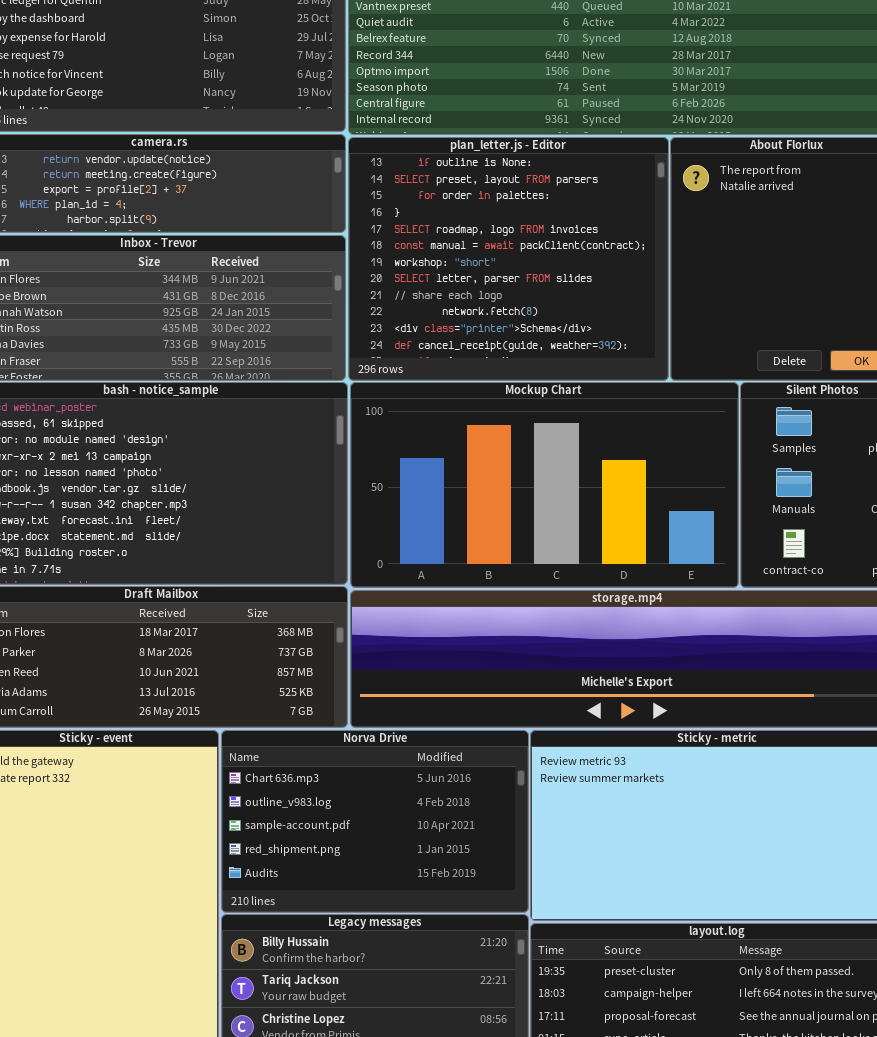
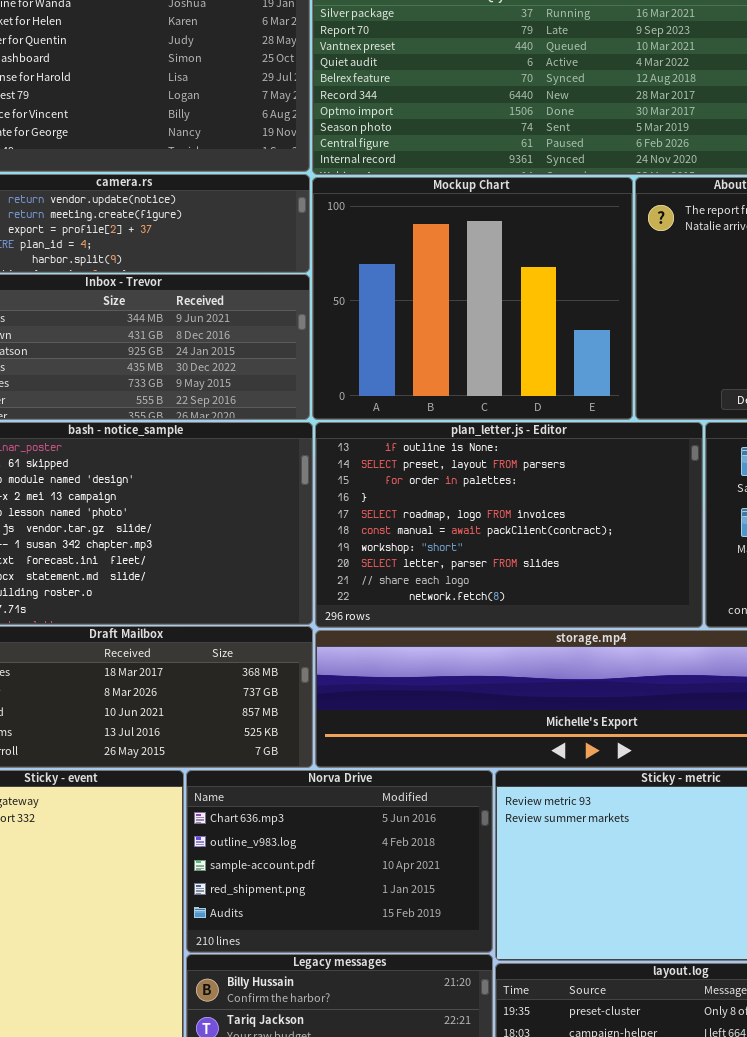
plan_letter.js - Editor: [348,137,669,381] -> [315,422,703,628], moved, resized
Mockup Chart: [350,382,739,588] -> [312,177,633,420], moved, resized

